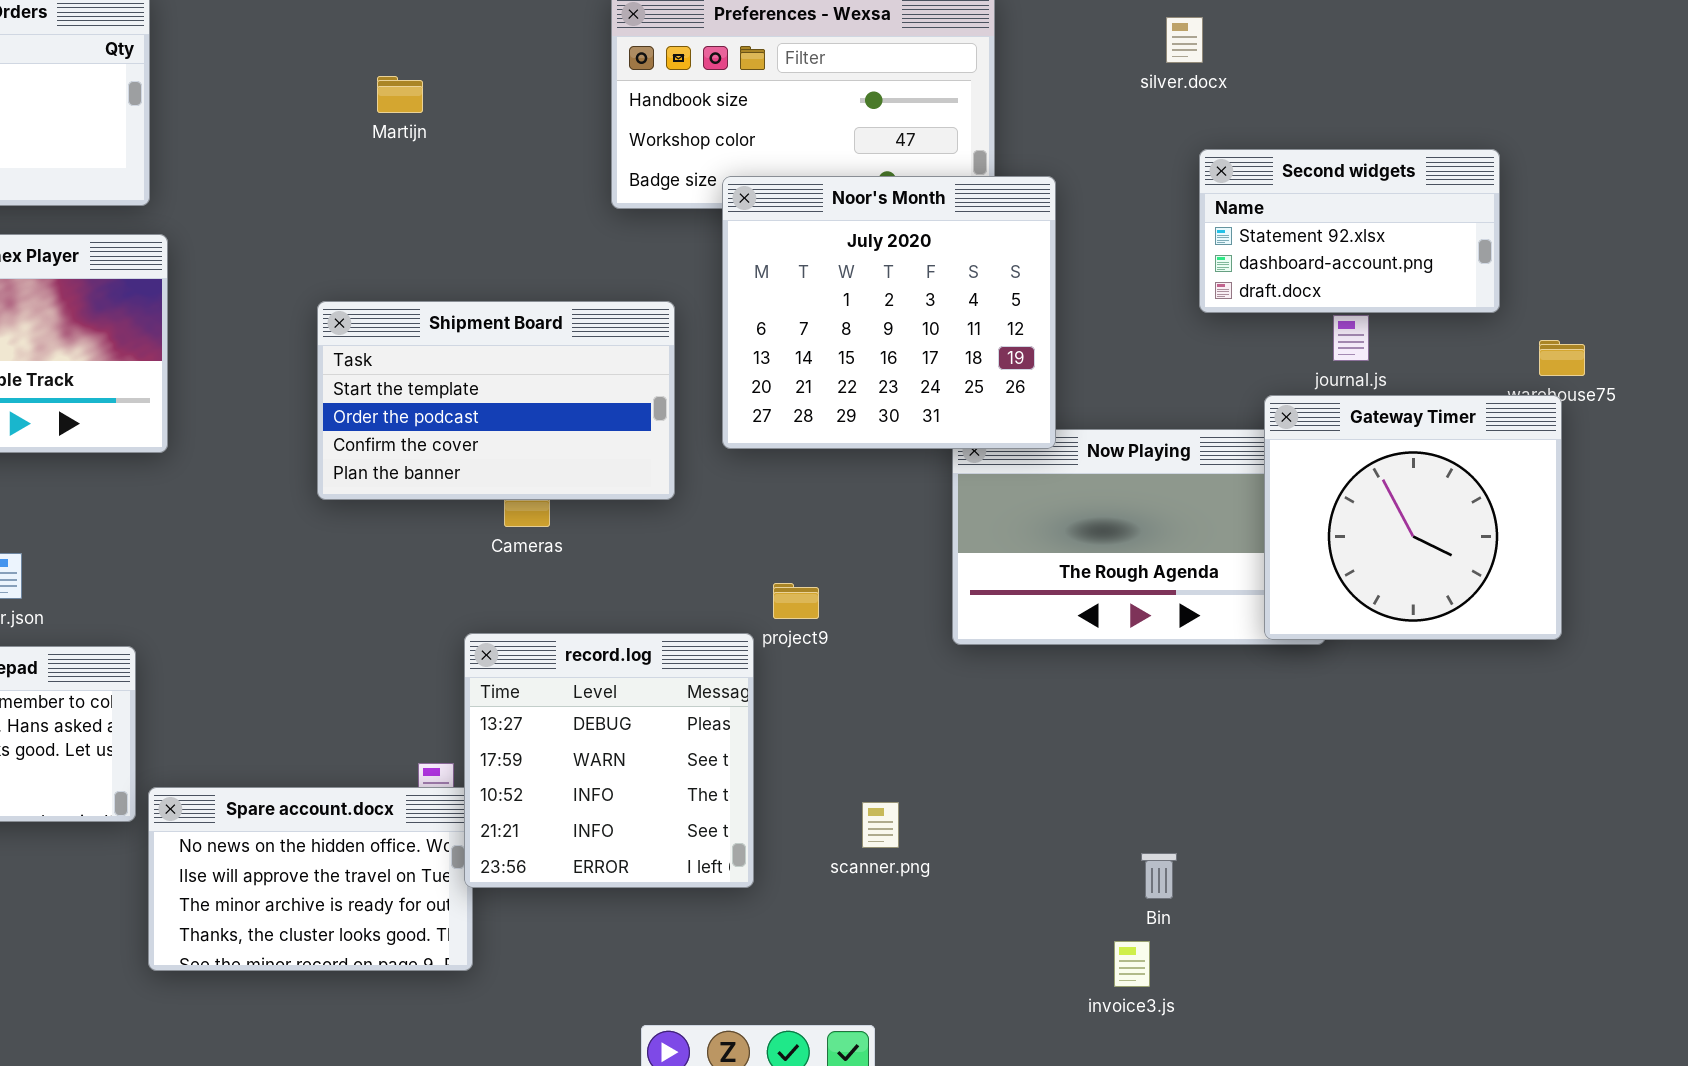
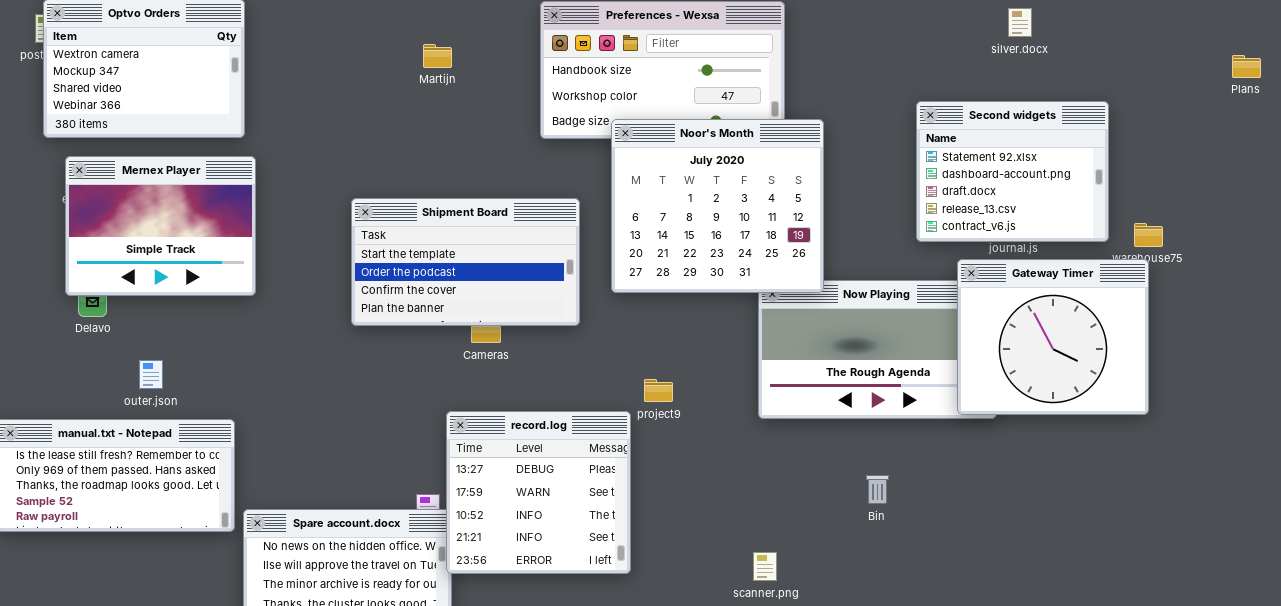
silver.docx: [1166,17,1203,63] -> [1008,8,1032,37], moved
Martijn: [377,76,423,113] -> [423,44,452,68], moved
Second widgets: [1199,149,1500,313] -> [916,101,1109,242], resized
scanner.png: [862,802,899,848] -> [753,552,777,581], moved
Bin: [1141,853,1177,899] -> [866,475,889,504], moved

